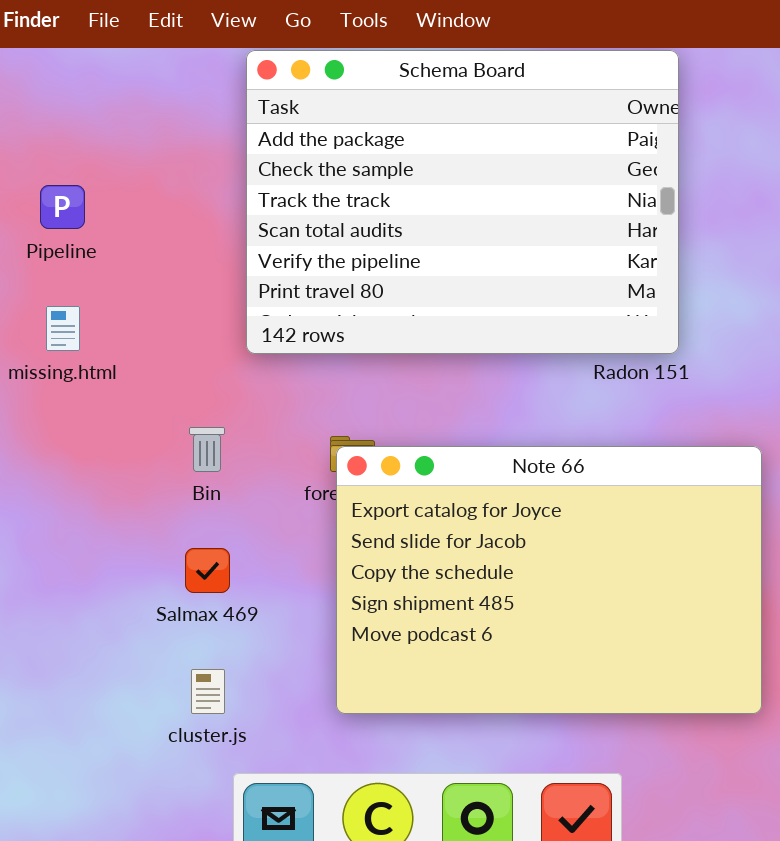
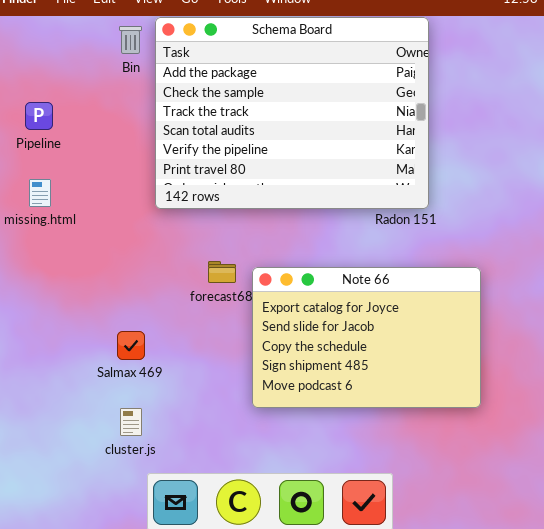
Bin: [189,427,225,472] -> [119,26,142,54], moved
Note 66: [336,446,762,714] -> [252,267,481,408], resized

